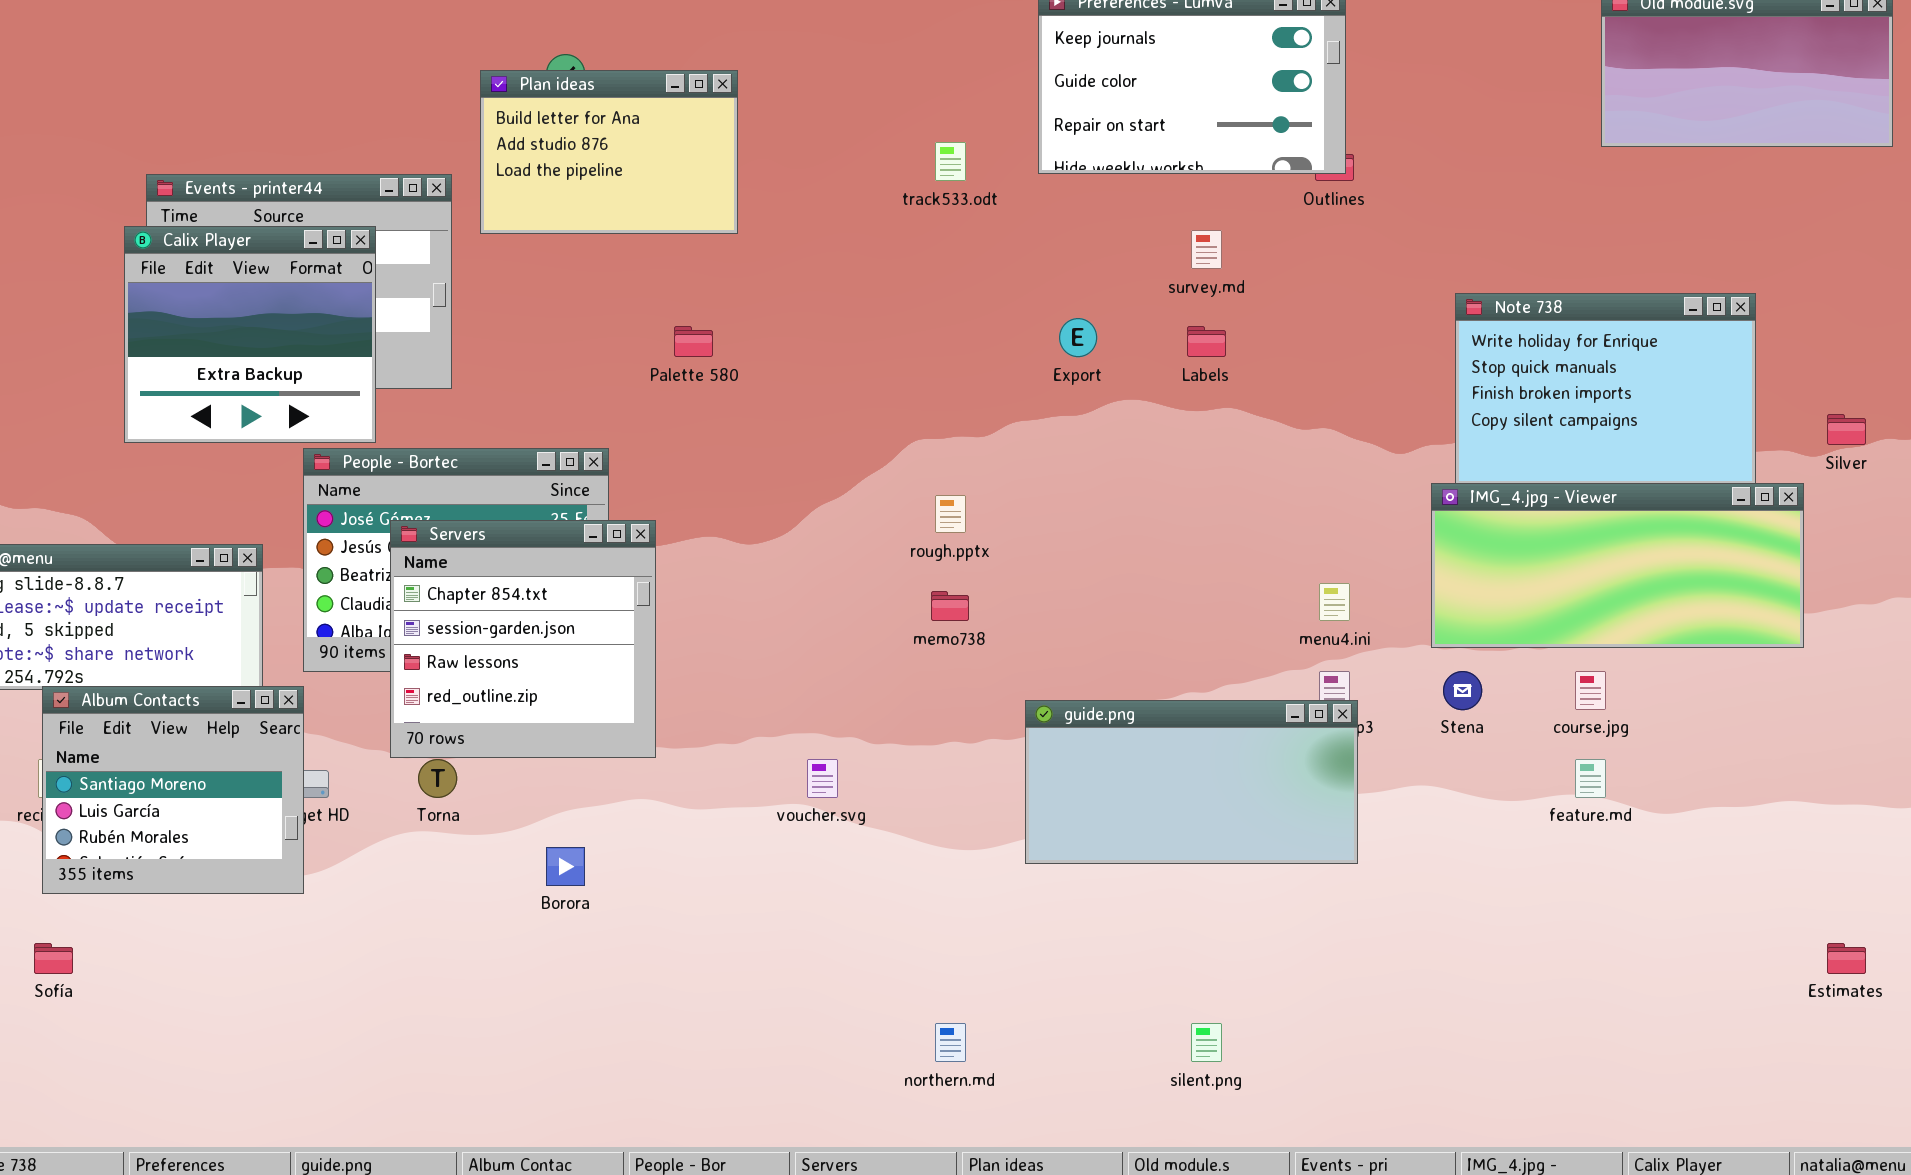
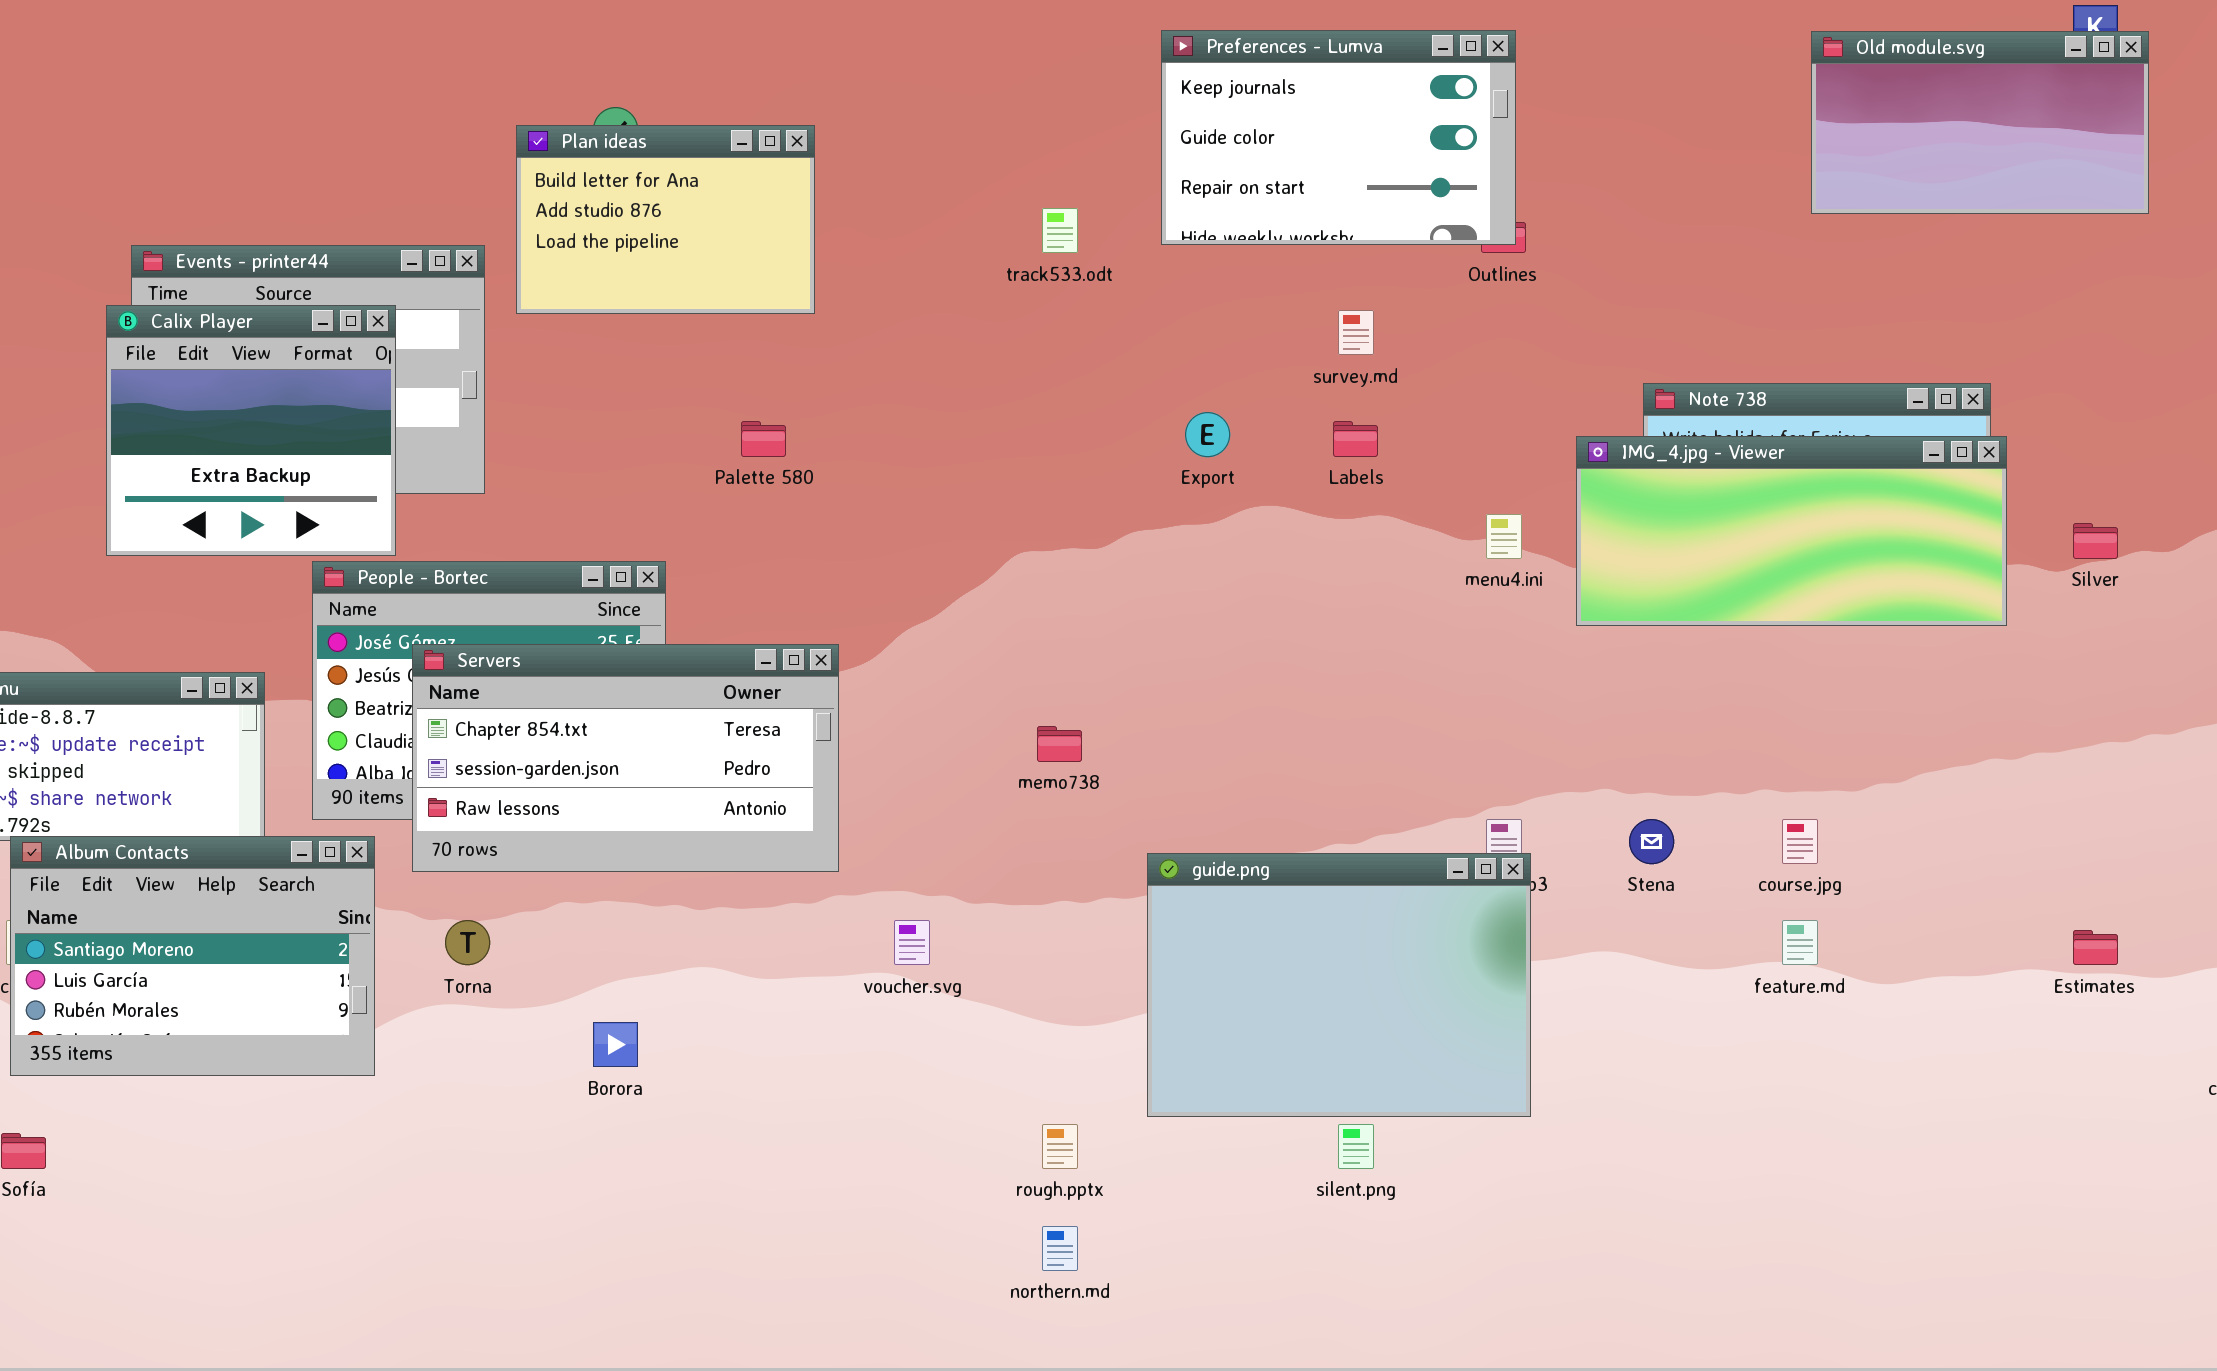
IMG_4.jpg - Viewer: [1431,483,1804,648] -> [1576,436,2007,626], moved
rough.pptx: [935,495,966,533] -> [1042,1124,1078,1169], moved
Servers: [390,520,656,758] -> [412,644,839,872], resized
menu4.ini: [1319,583,1350,621] -> [1486,514,1522,559], moved
Album Contacts: [42,686,304,894] -> [10,836,375,1076], resized
guide.png: [1025,700,1358,864] -> [1147,853,1531,1117], resized
Estimates: [1827,943,1866,974] -> [2073,930,2118,965], moved
silent.png: [1191,1023,1222,1062] -> [1338,1124,1374,1169], moved

